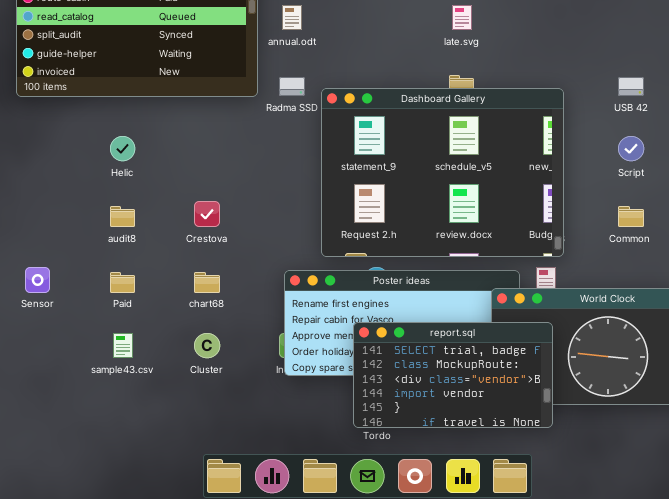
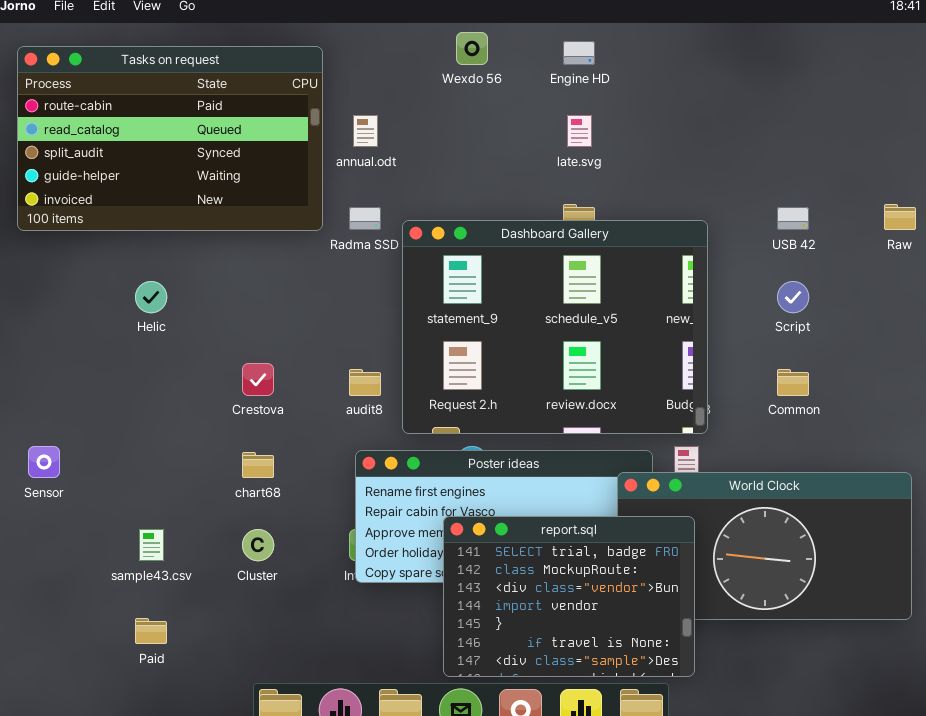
audit8: [110,206,135,227] -> [349,369,381,396], moved
Paid: [110,272,135,293] -> [135,618,167,644], moved
report.sql: [353,322,553,428] -> [443,516,695,677], resized

